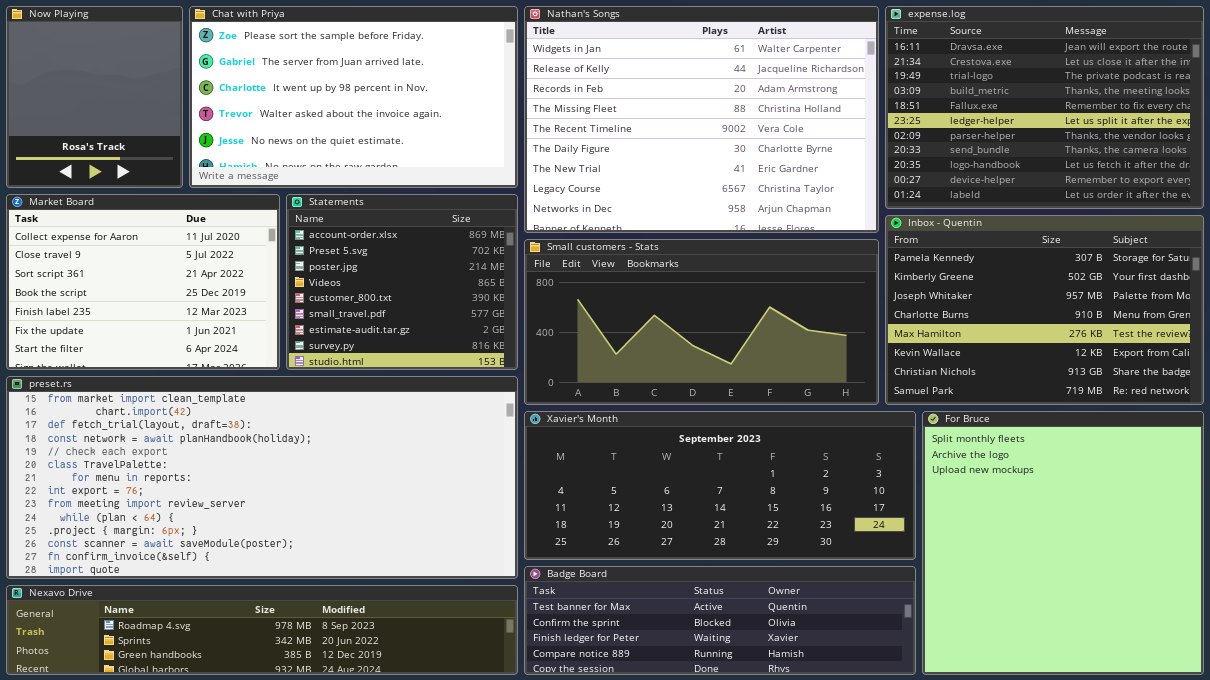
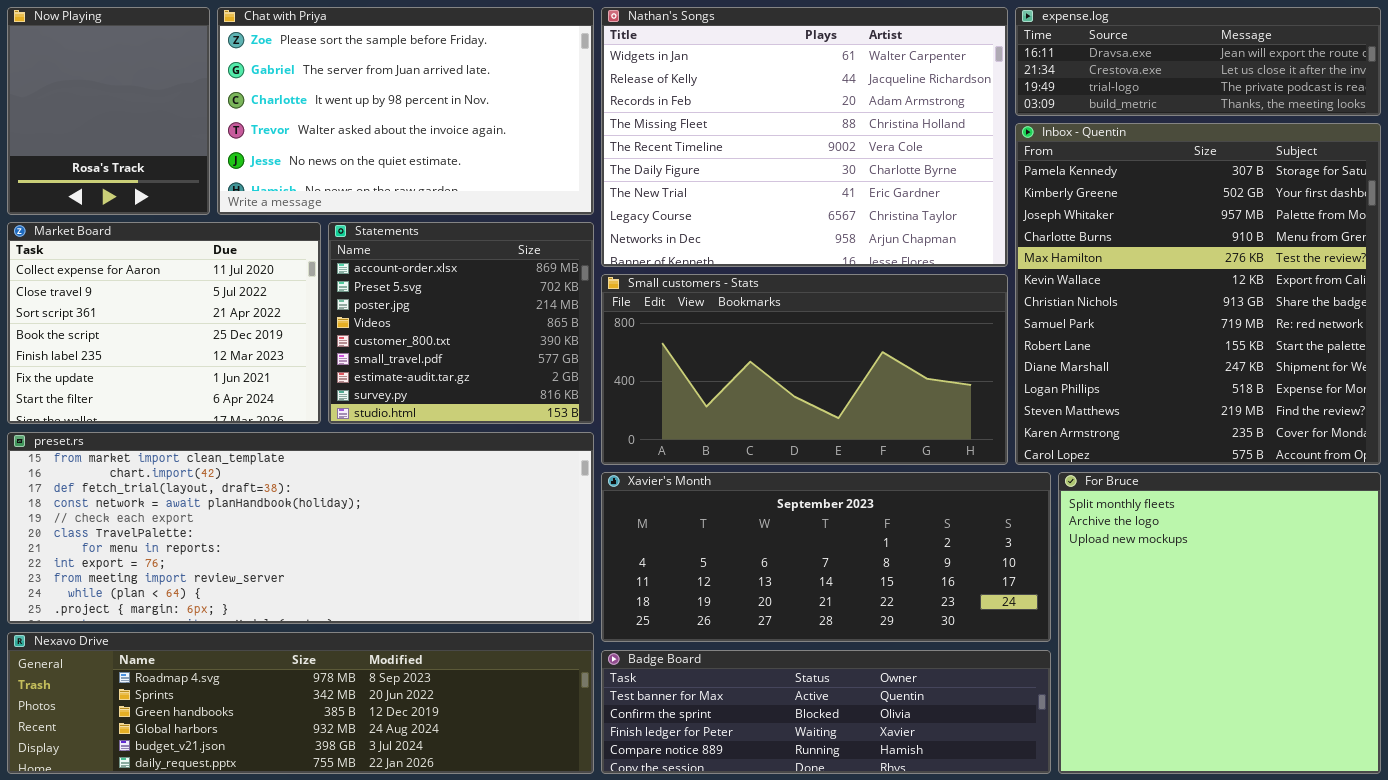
expense.log: [885,6,1204,209] -> [1015,7,1381,116], resized
Inbox - Quentin: [885,215,1204,405] -> [1015,123,1381,465], resized
preset.rs: [6,376,518,579] -> [7,432,594,624], resized
Nexavo Drive: [6,585,518,675] -> [7,632,594,774], resized

